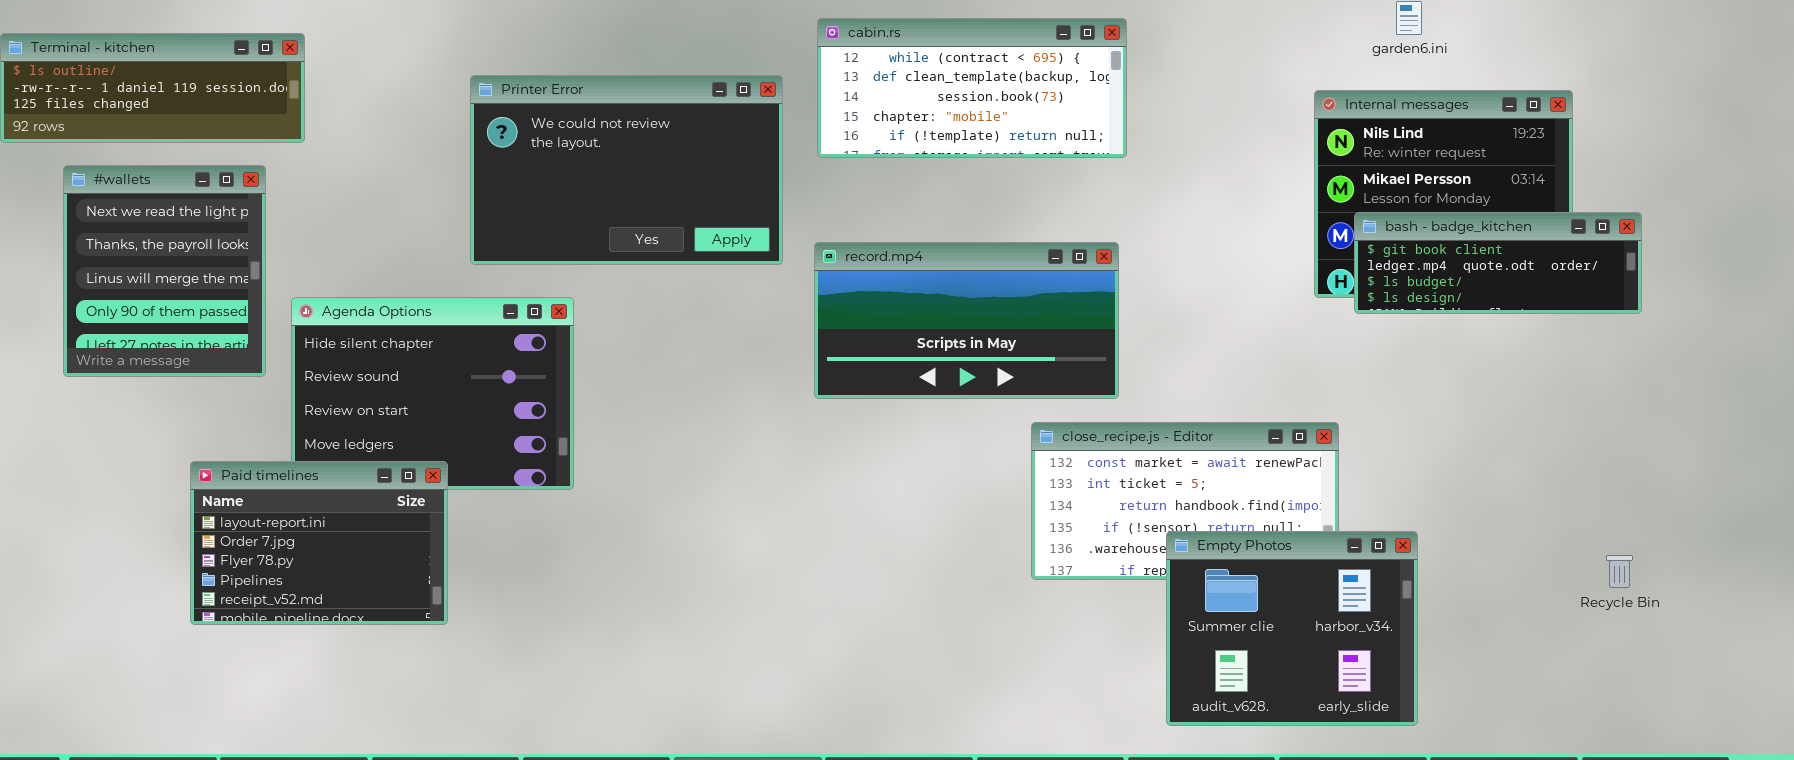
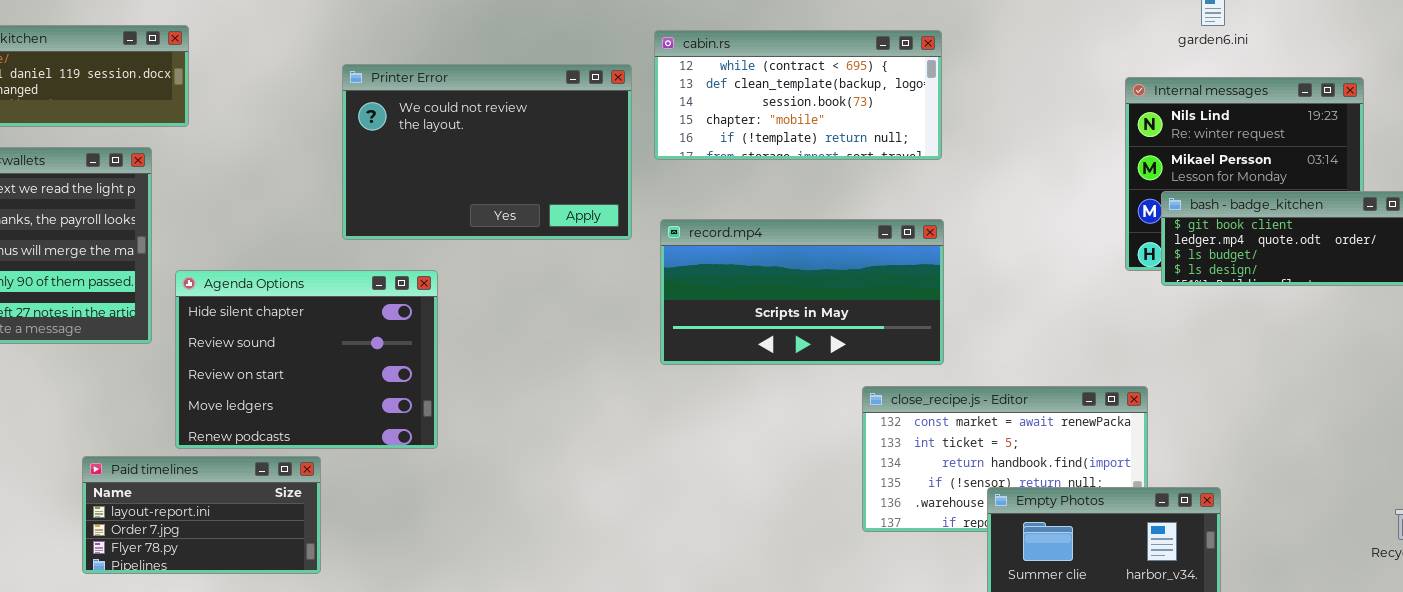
cabin.rs: [817,18,1127,158] -> [654,30,942,160], moved
Paid timelines: [190,461,448,625] -> [82,456,321,574], resized

